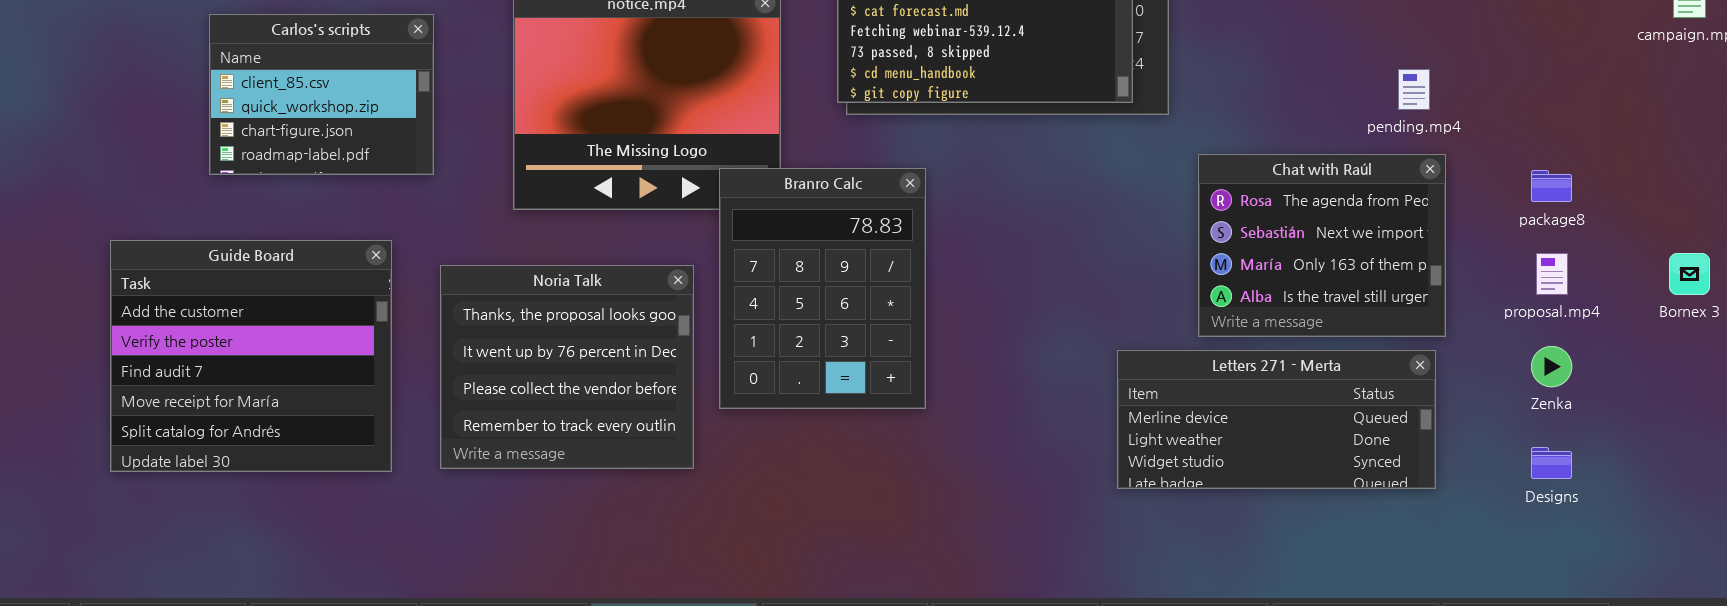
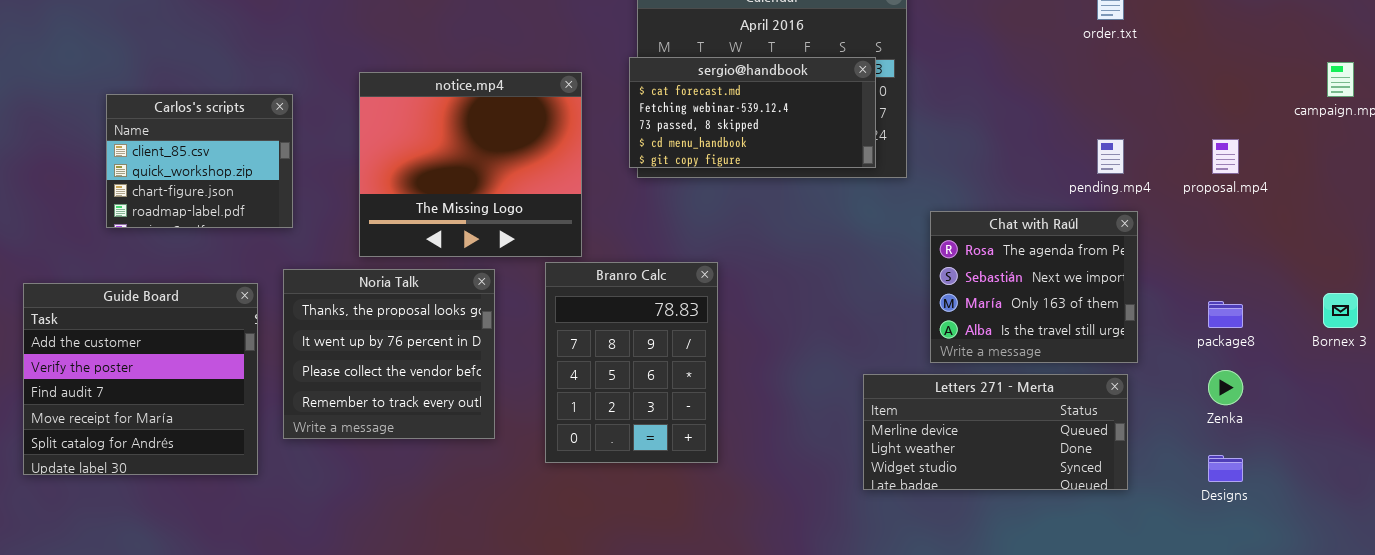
Branro Calc: [719,168,926,409] -> [545,262,718,463], moved
package8: [1531,170,1572,202] -> [1208,301,1243,328], moved
proposal.mp4: [1536,253,1568,295] -> [1212,139,1239,174], moved
Noria Talk: [440,265,694,469] -> [283,269,495,439], moved

